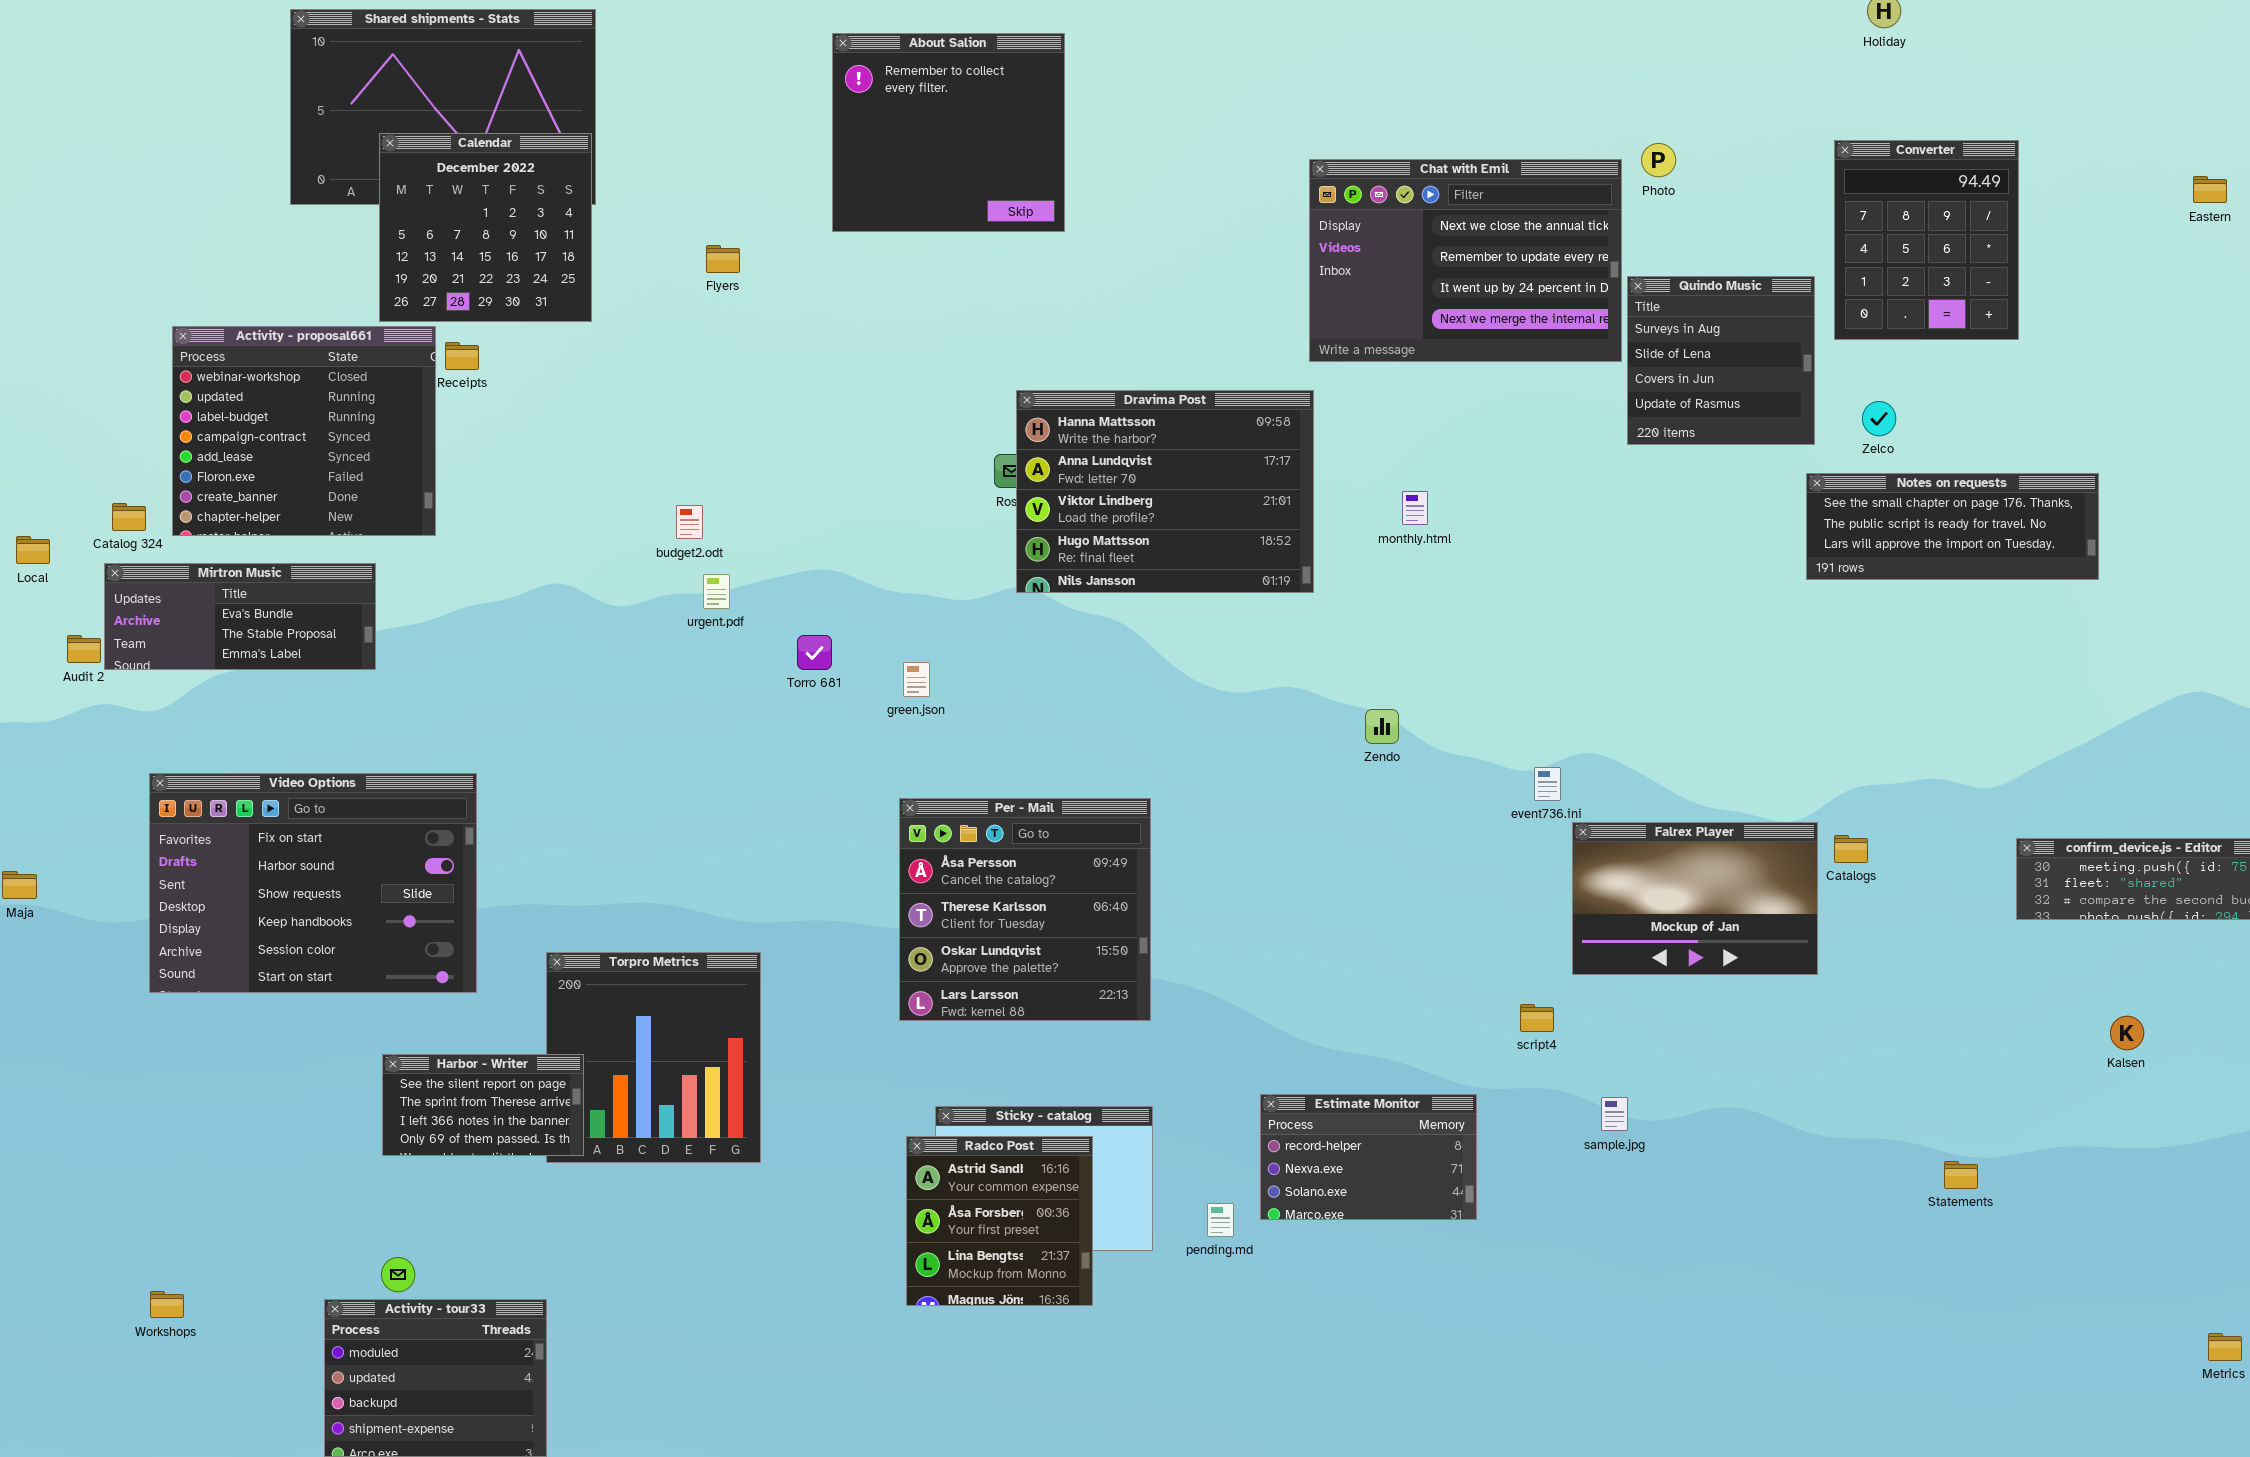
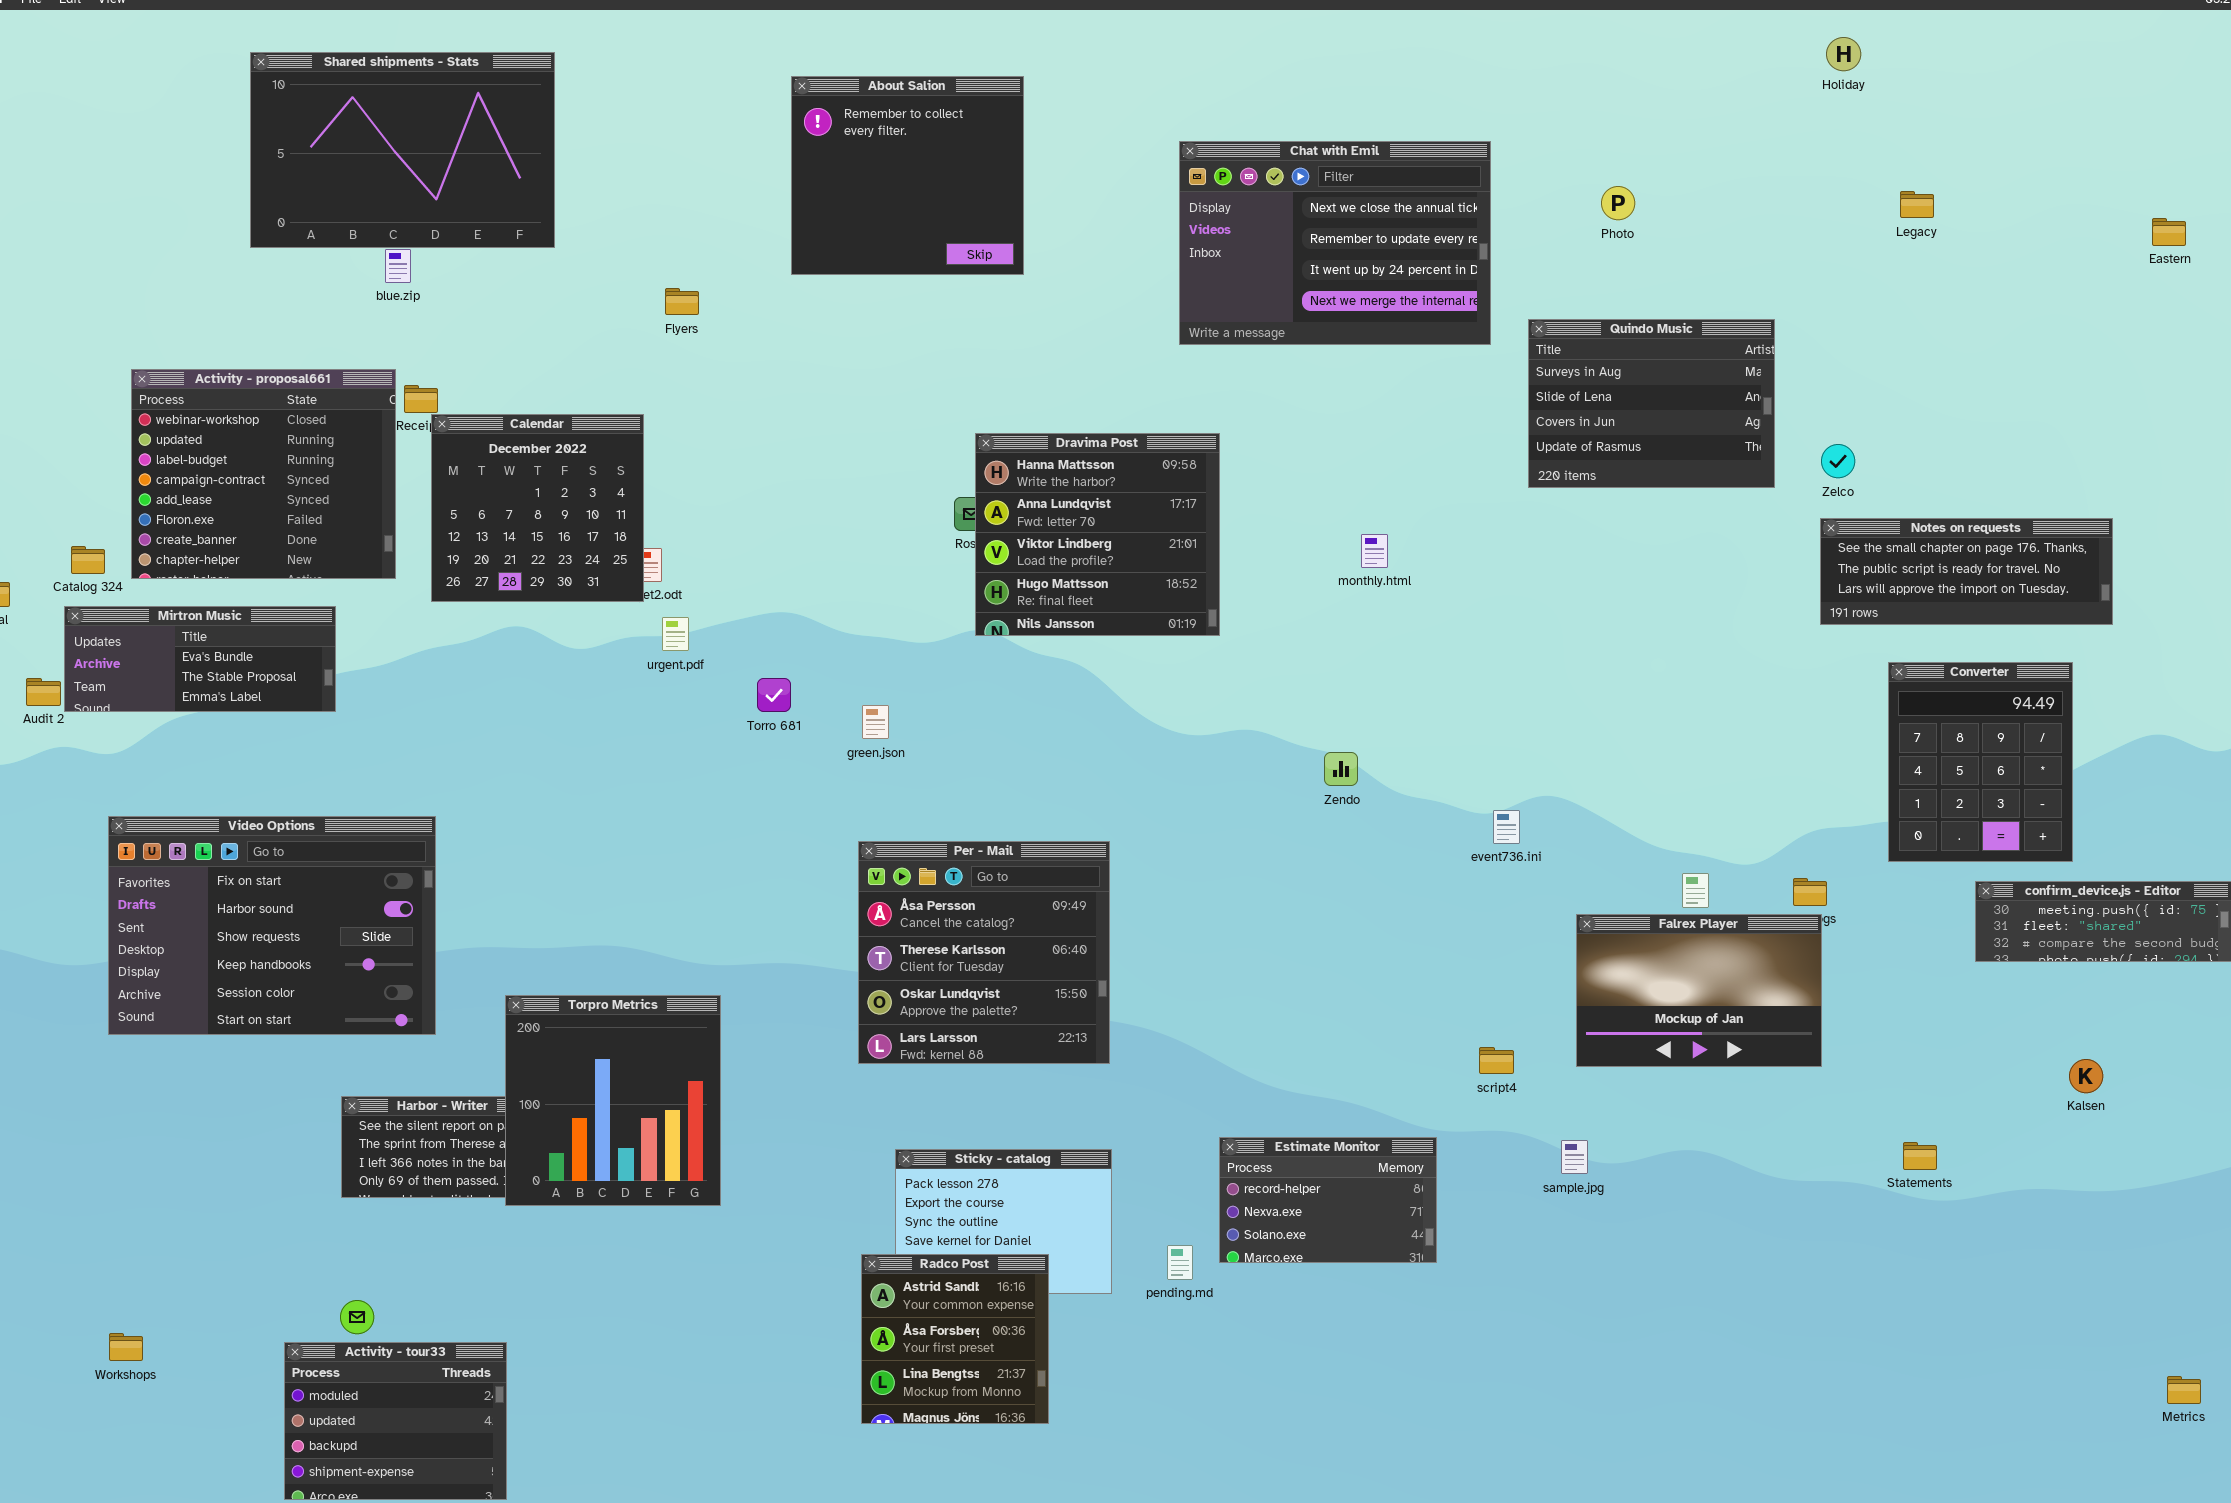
Calendar: [379,133,592,322] -> [431,414,644,602], moved
Converter: [1834,140,2019,340] -> [1888,662,2073,862], moved
Chat with Emil: [1309,159,1622,362] -> [1179,141,1491,345], moved
Quindo Music: [1627,276,1815,445] -> [1528,319,1775,488], resized
Dravima Post: [1016,390,1314,593] -> [975,433,1220,636], resized
Notes on requests: [1806,473,2099,580] -> [1820,518,2113,625], moved
Falrex Player: [1572,822,1818,975] -> [1576,914,1822,1067], moved
Torpro Metrics: [546,952,761,1163] -> [505,995,721,1206], raised
Radco Post: [906,1136,1093,1306] -> [861,1254,1049,1424], moved
Statements: [1944,1161,1978,1189] -> [1903,1142,1937,1170], moved

